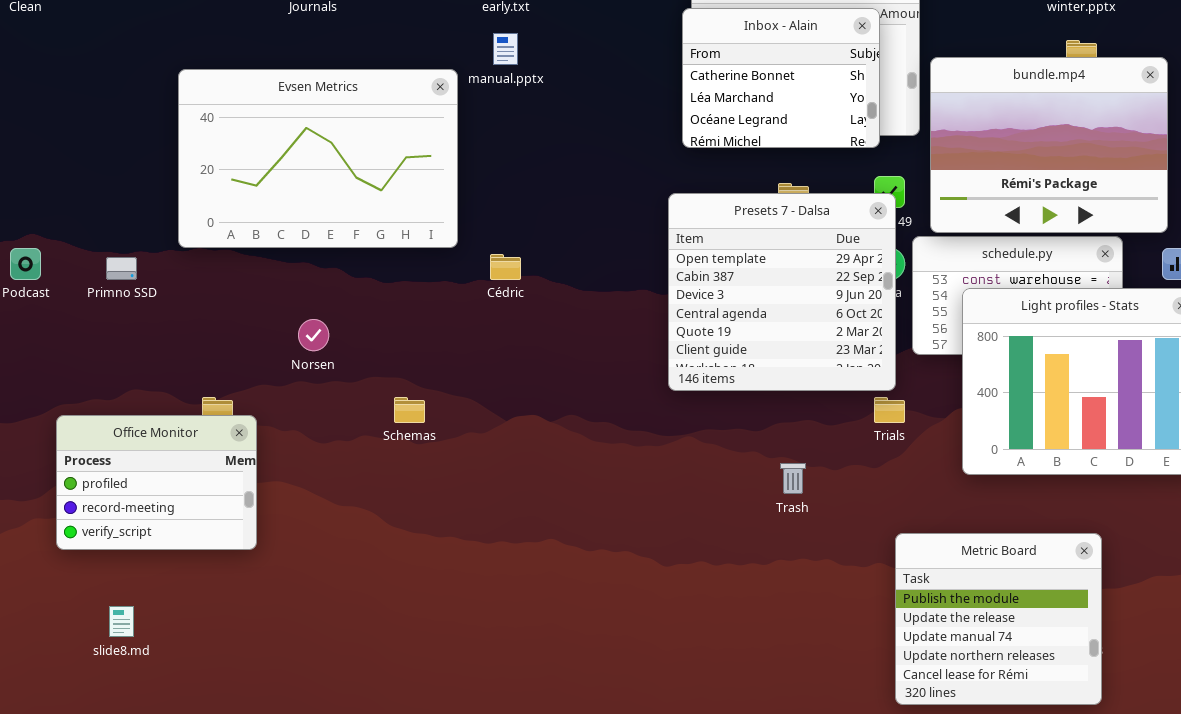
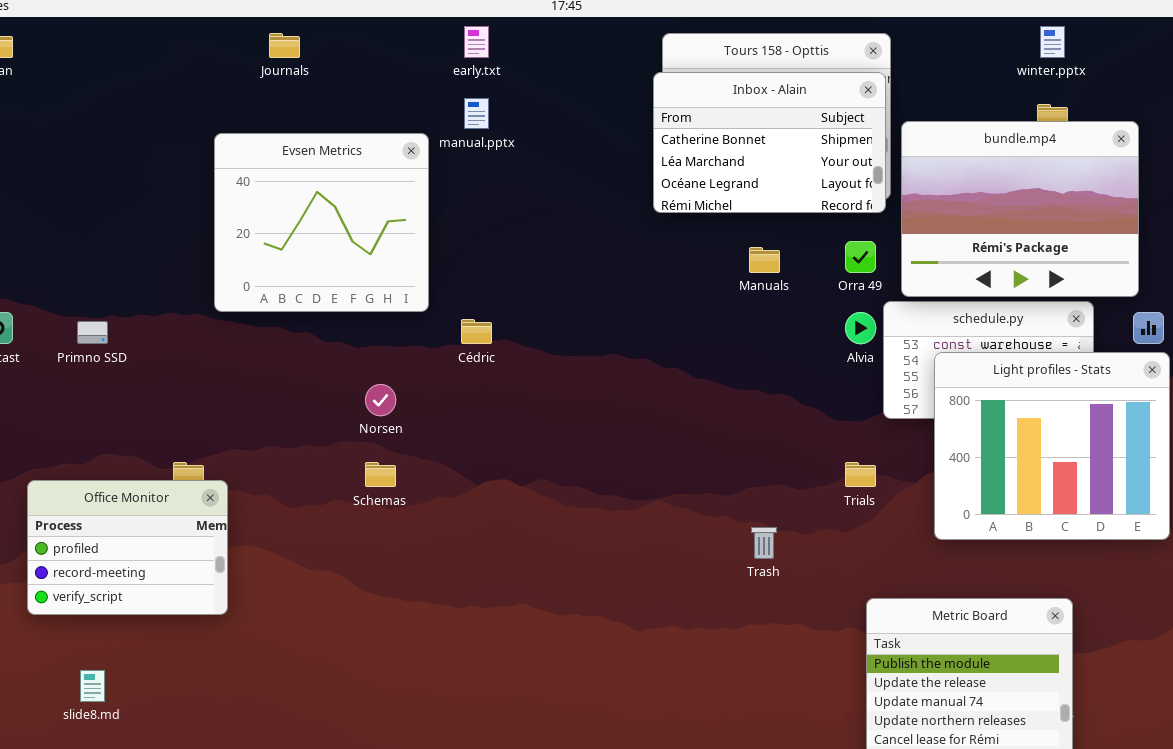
Inbox - Alain: [682,8,880,148] -> [653,72,886,213], resized
Evsen Metrics: [178,69,458,248] -> [214,133,429,312], resized
Presets 7 - Dalsa: [668,193,896,391] -> none, closed
Norsen: [298,319,329,351] -> [365,384,396,416], moved

